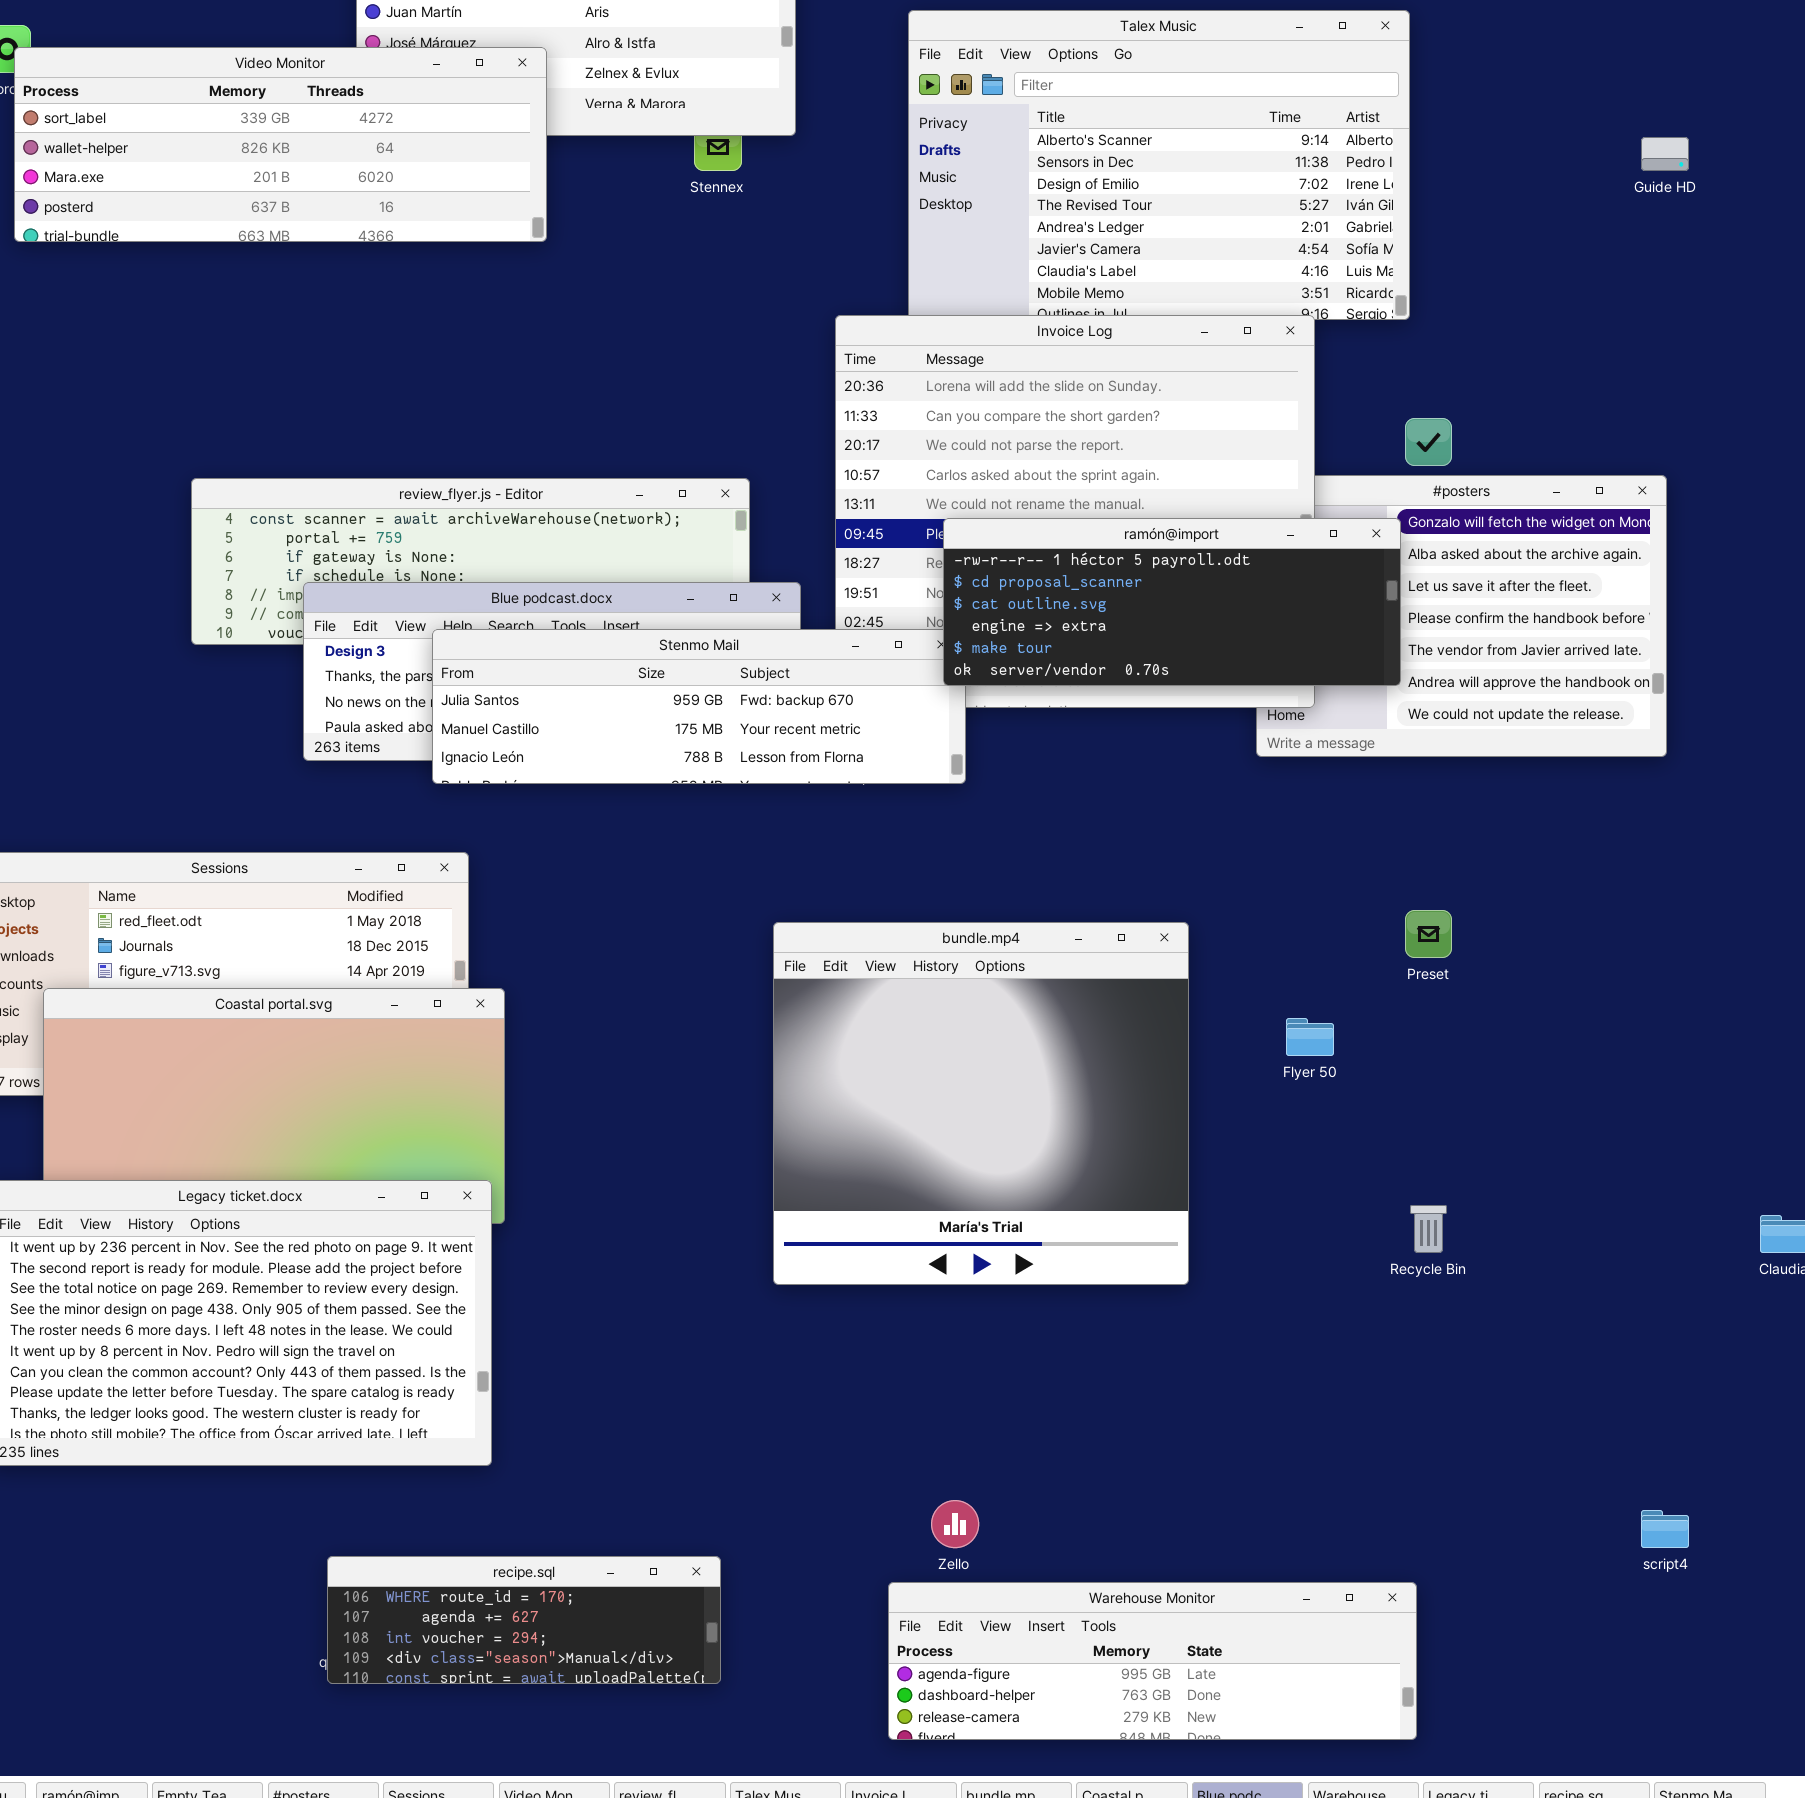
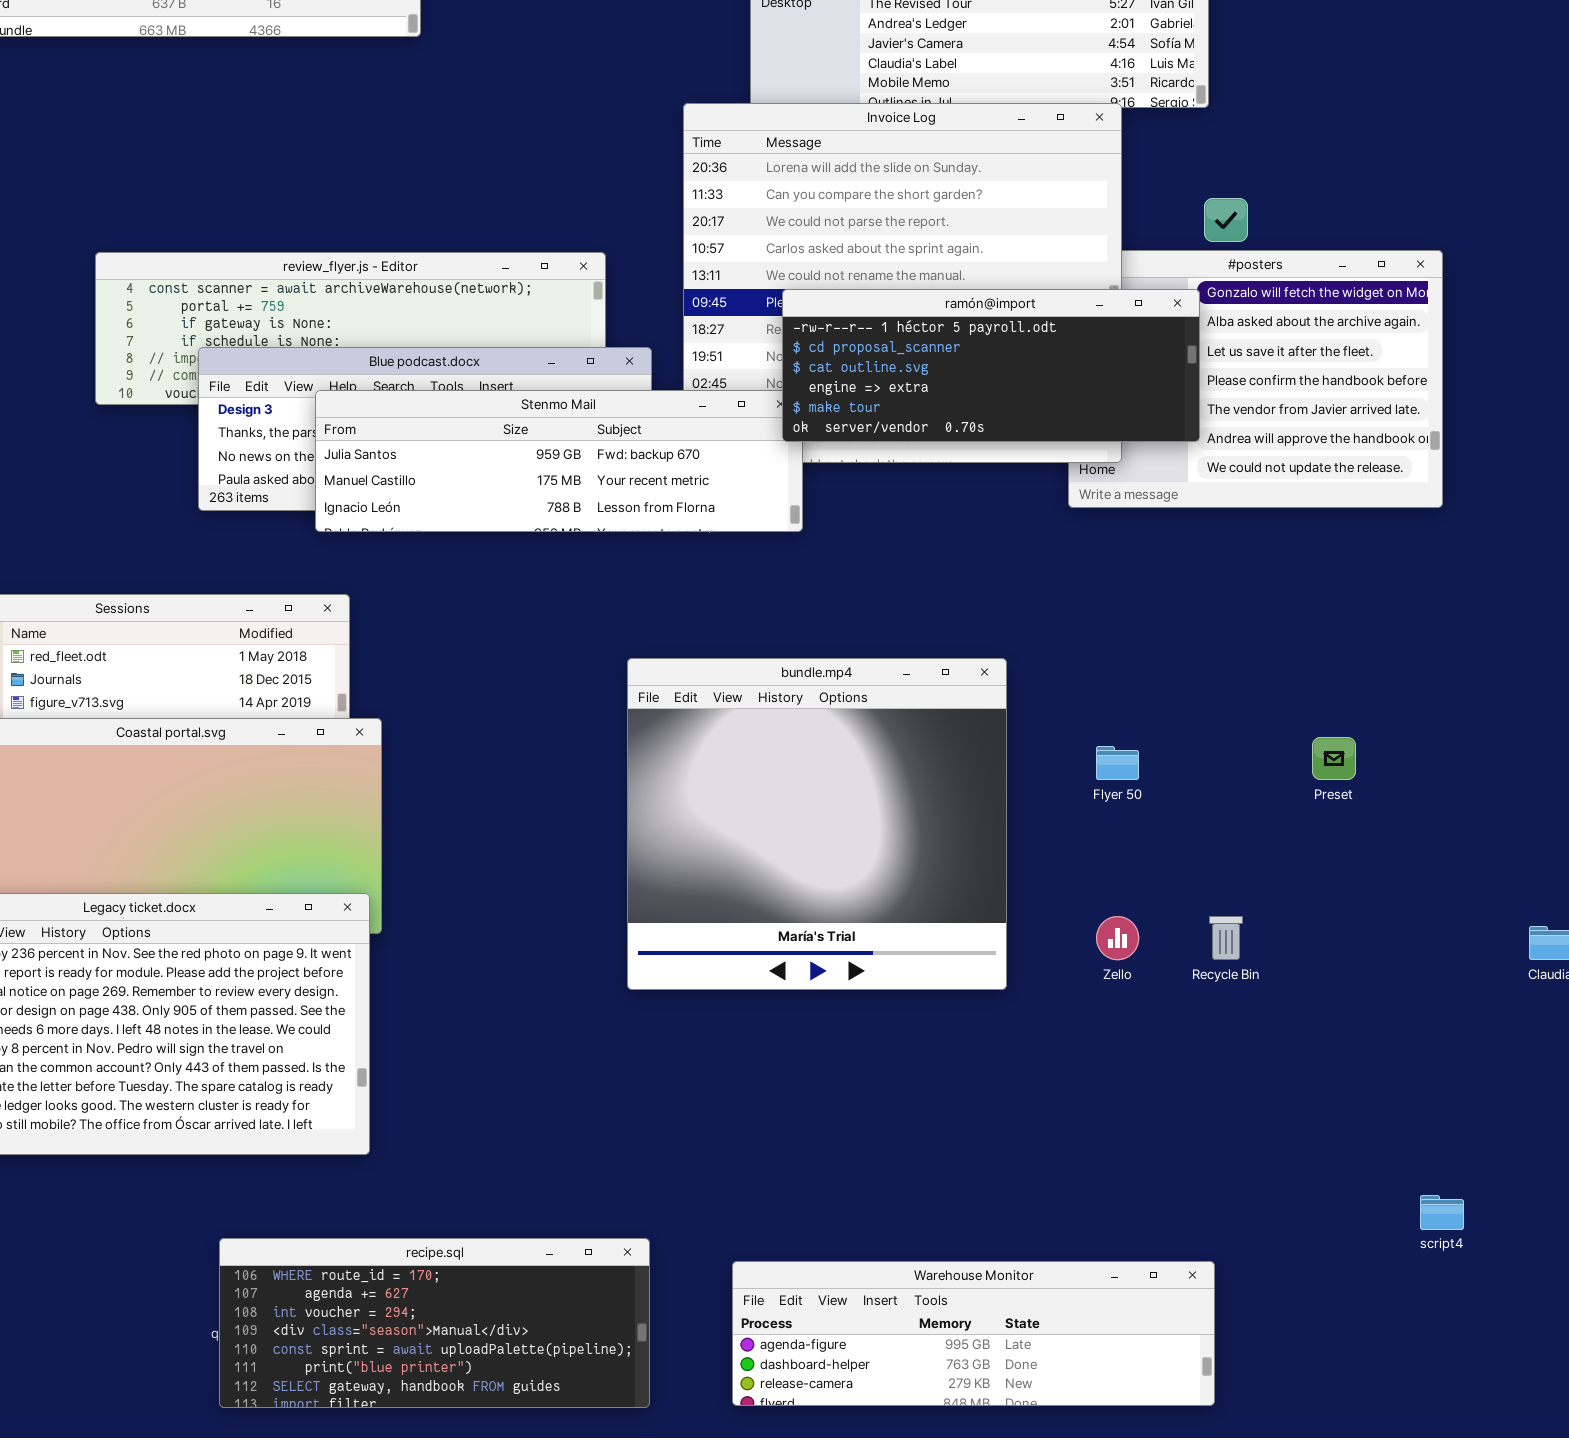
Preset: [1405,910,1452,958] -> [1312,737,1356,780], moved
Zello: [931,1500,979,1548] -> [1096,916,1139,960], moved
recipe.sql: [327,1556,721,1684] -> [219,1238,650,1408], resized

